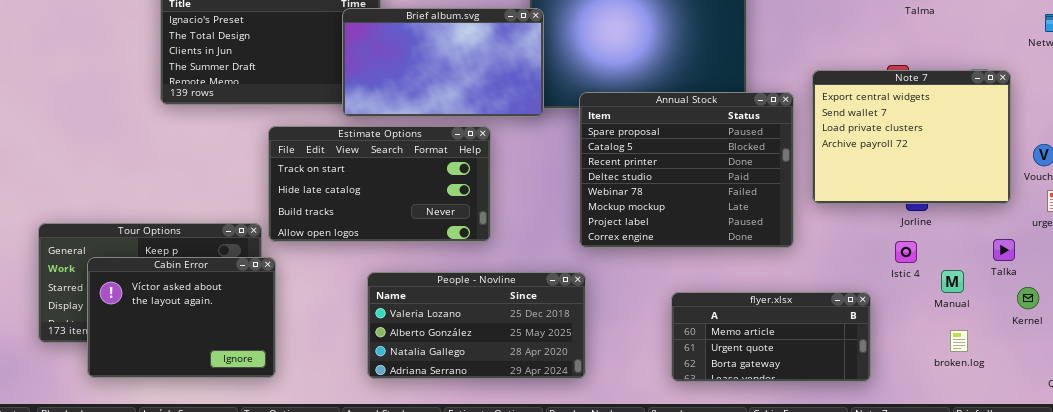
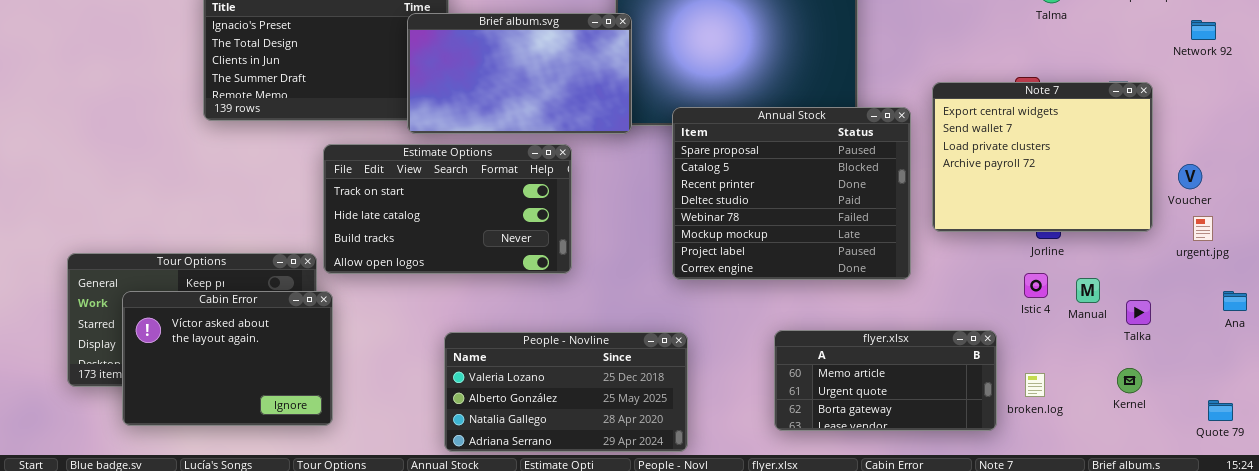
Talka: [993,239,1015,261] -> [1126,300,1151,325], moved
Manual: [941,270,964,293] -> [1076,278,1100,303], moved
People - Novline: [367,272,586,379] -> [444,332,688,452], moved
Kernel: [1017,287,1039,309] -> [1117,368,1142,393], moved
broken.log: [950,330,968,352] -> [1025,373,1045,397], moved

